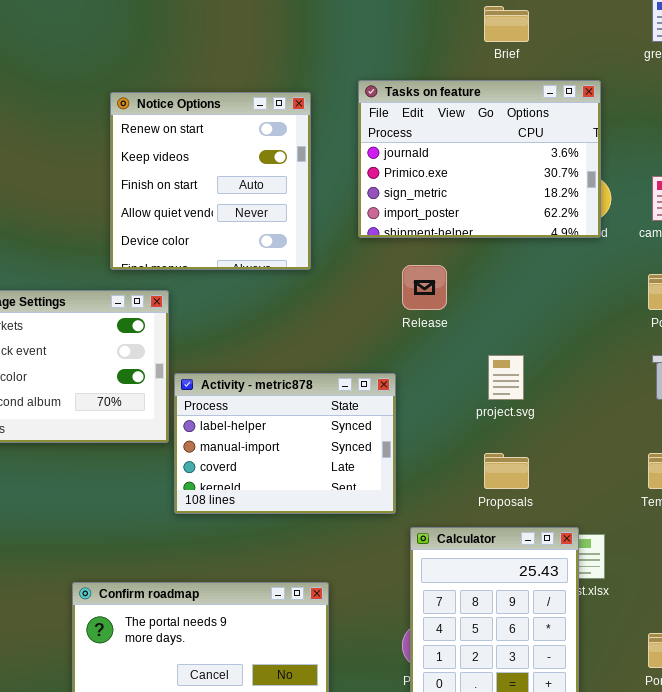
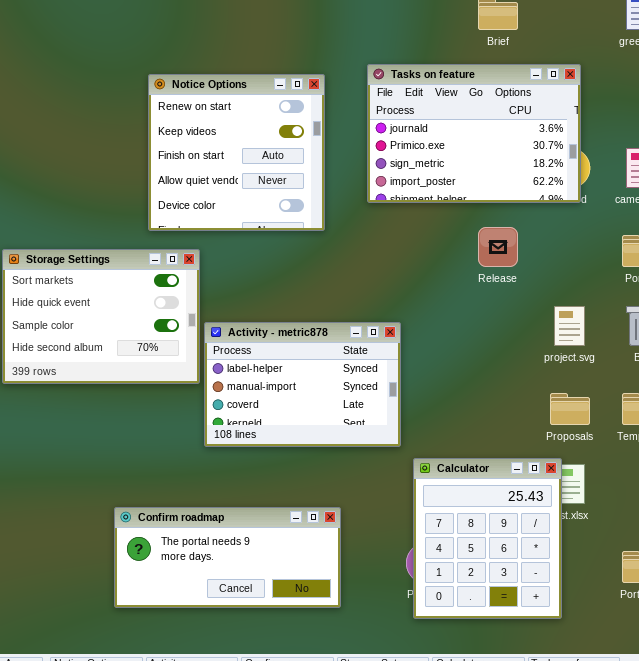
Release: [402,265,447,310] -> [478,227,518,267], moved
project.svg: [488,355,524,400] -> [554,306,585,346], moved
Proposals: [484,453,529,489] -> [550,393,590,425], moved

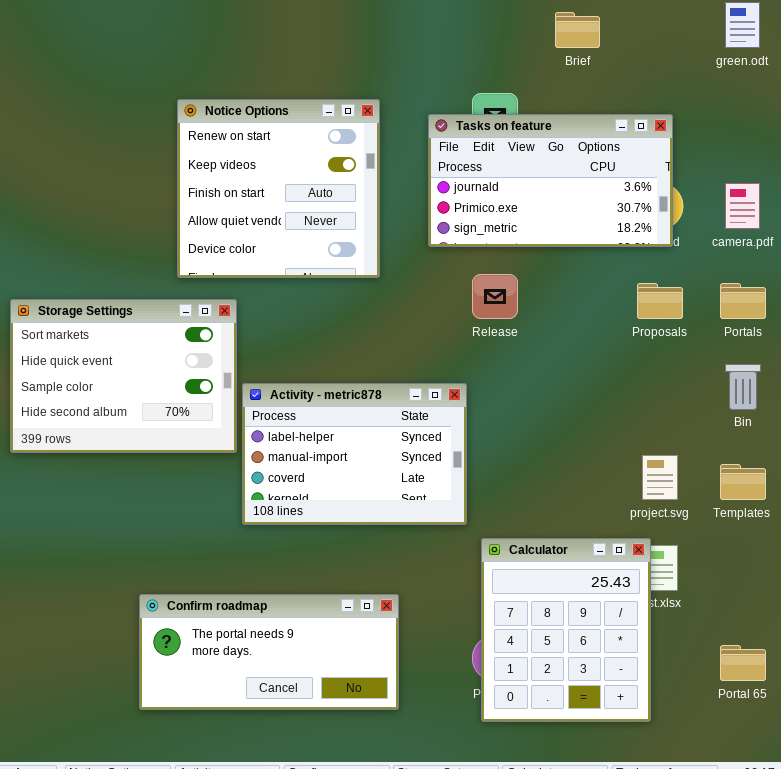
Tasks on feature: [367,64,581,203] -> [428,114,673,247], resized
Release: [478,227,518,267] -> [472,274,518,319], moved
project.svg: [554,306,585,346] -> [642,455,678,500], moved
Proposals: [550,393,590,425] -> [637,283,683,319], moved

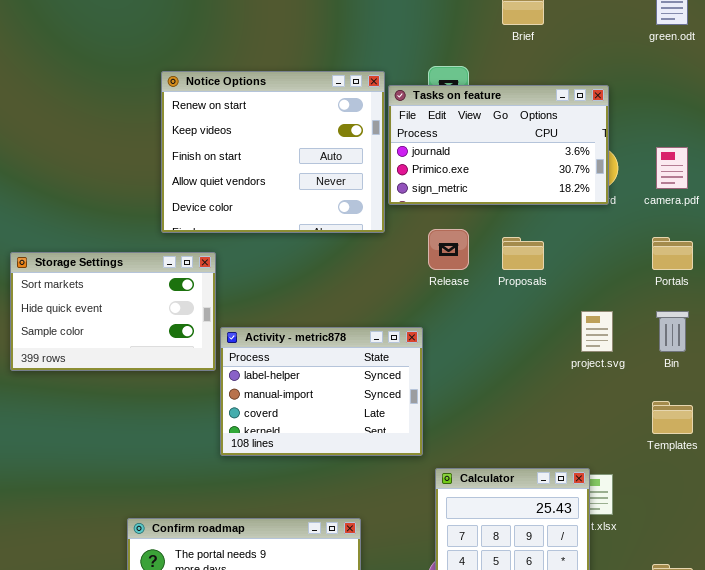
Notice Options: [177,99,380,278] -> [161,71,385,233], resized
Proposals: [637,283,683,319] -> [502,237,544,270], moved
Storage Settings: [10,299,237,453] -> [10,252,216,371], resized
project.svg: [642,455,678,500] -> [581,311,613,352], moved

